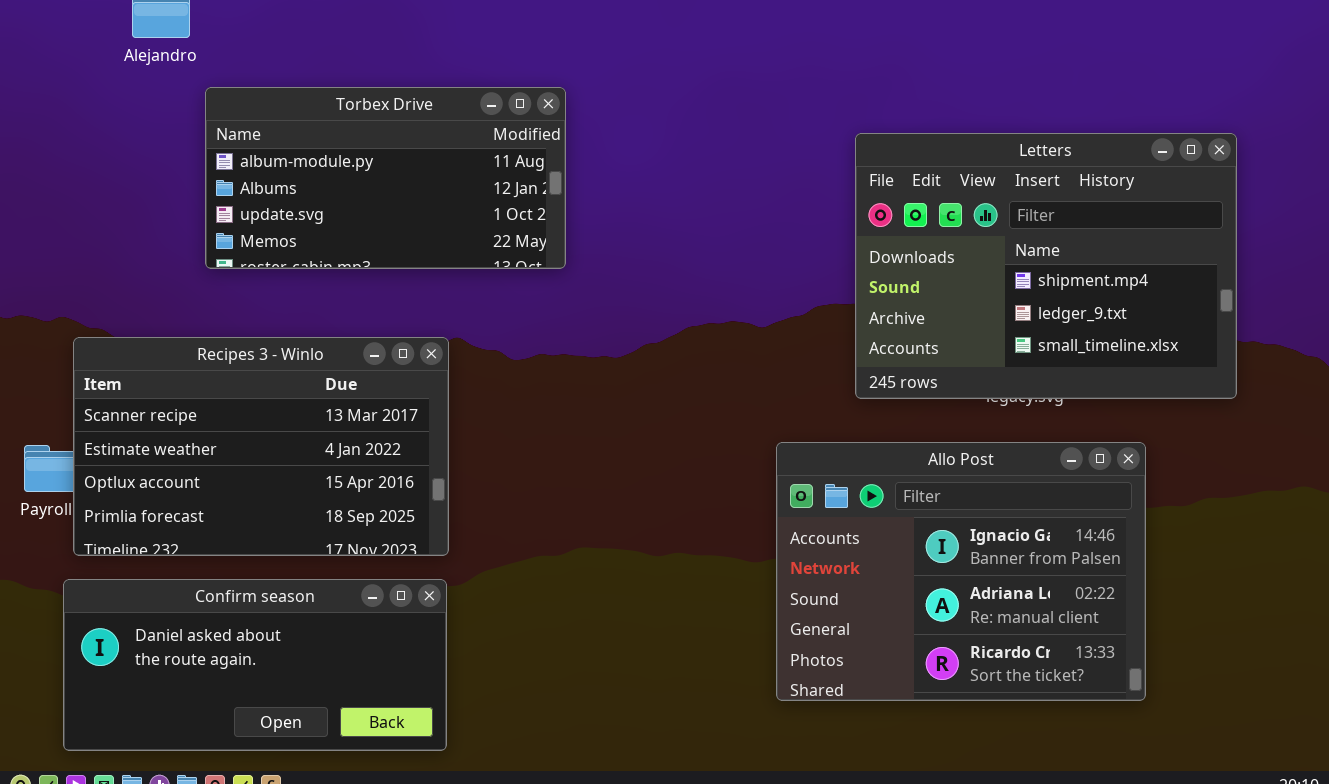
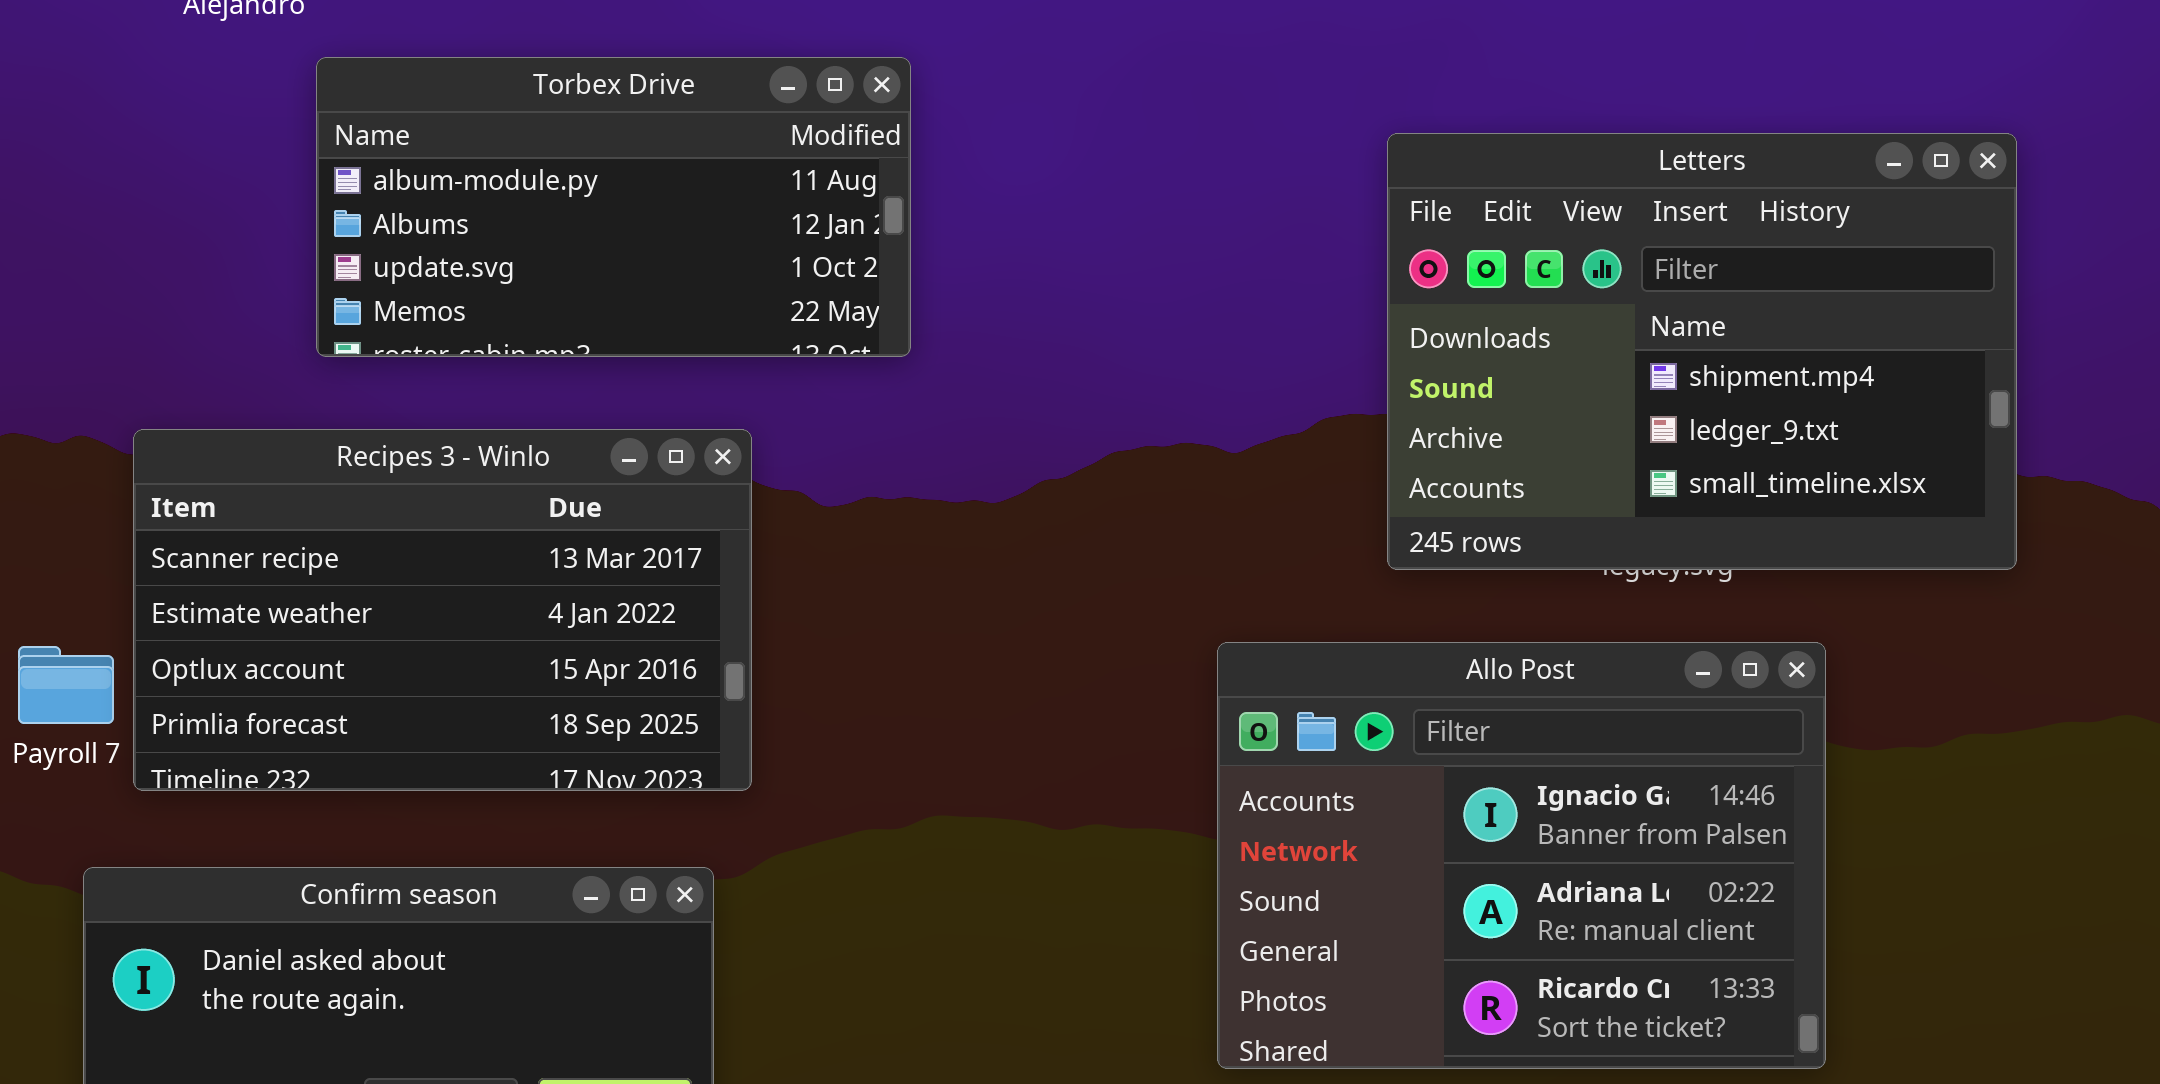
Recipes 3 - Winlo: [73,337,449,556] -> [133,429,752,791], moved
Allo Post: [776,442,1146,701] -> [1217,642,1826,1069], moved

